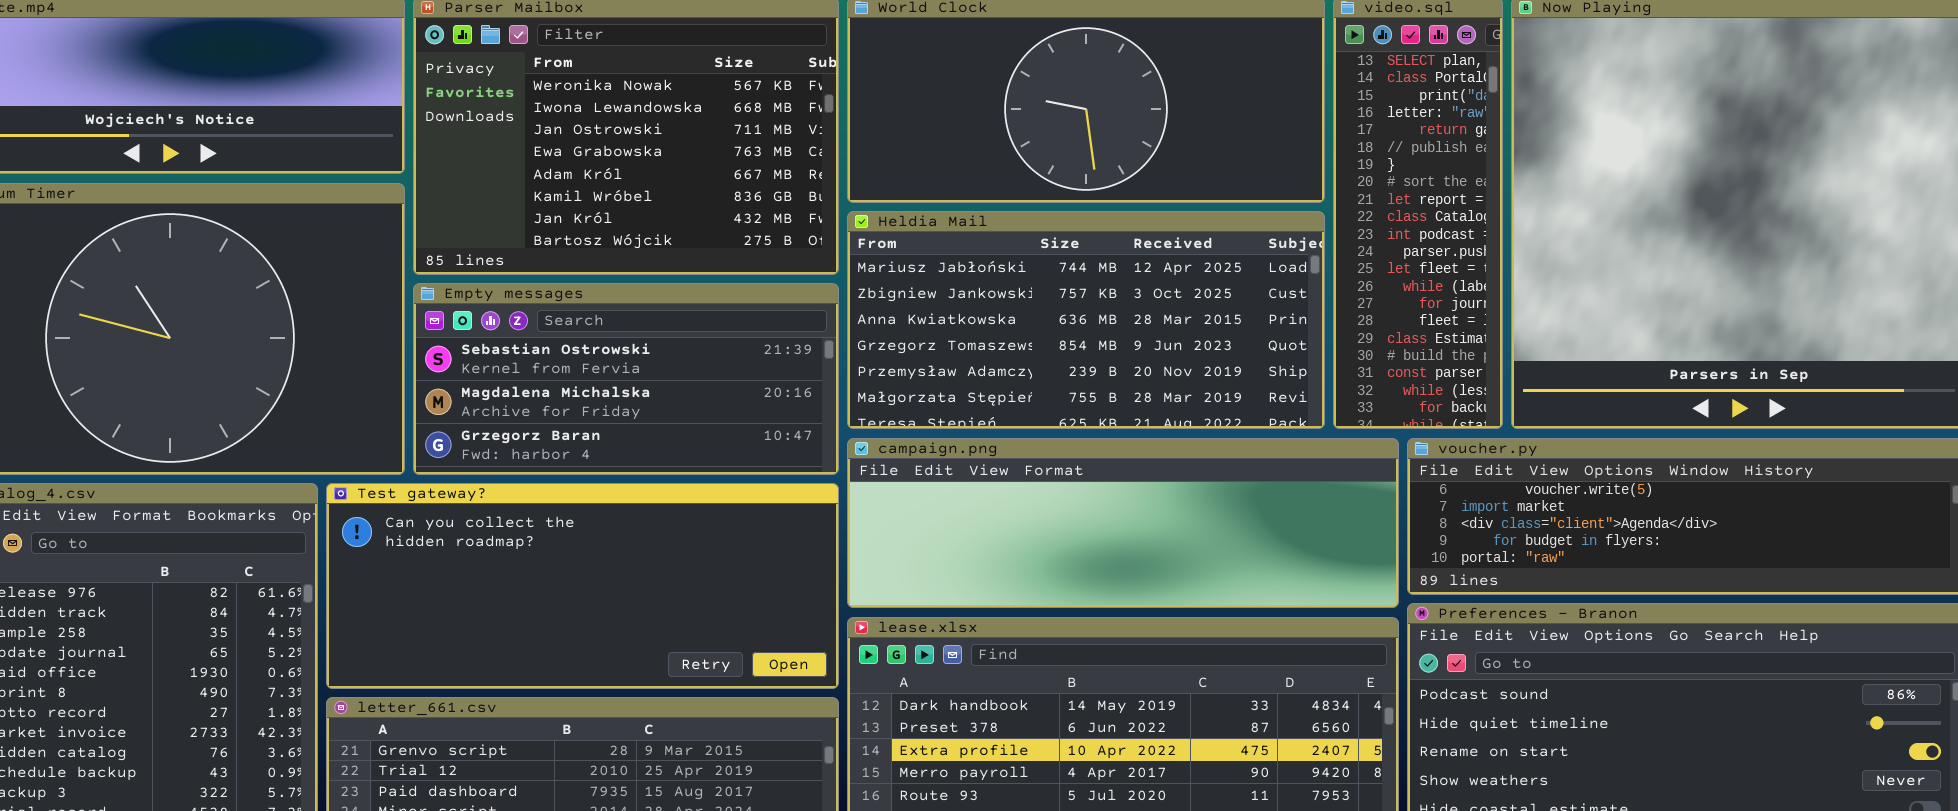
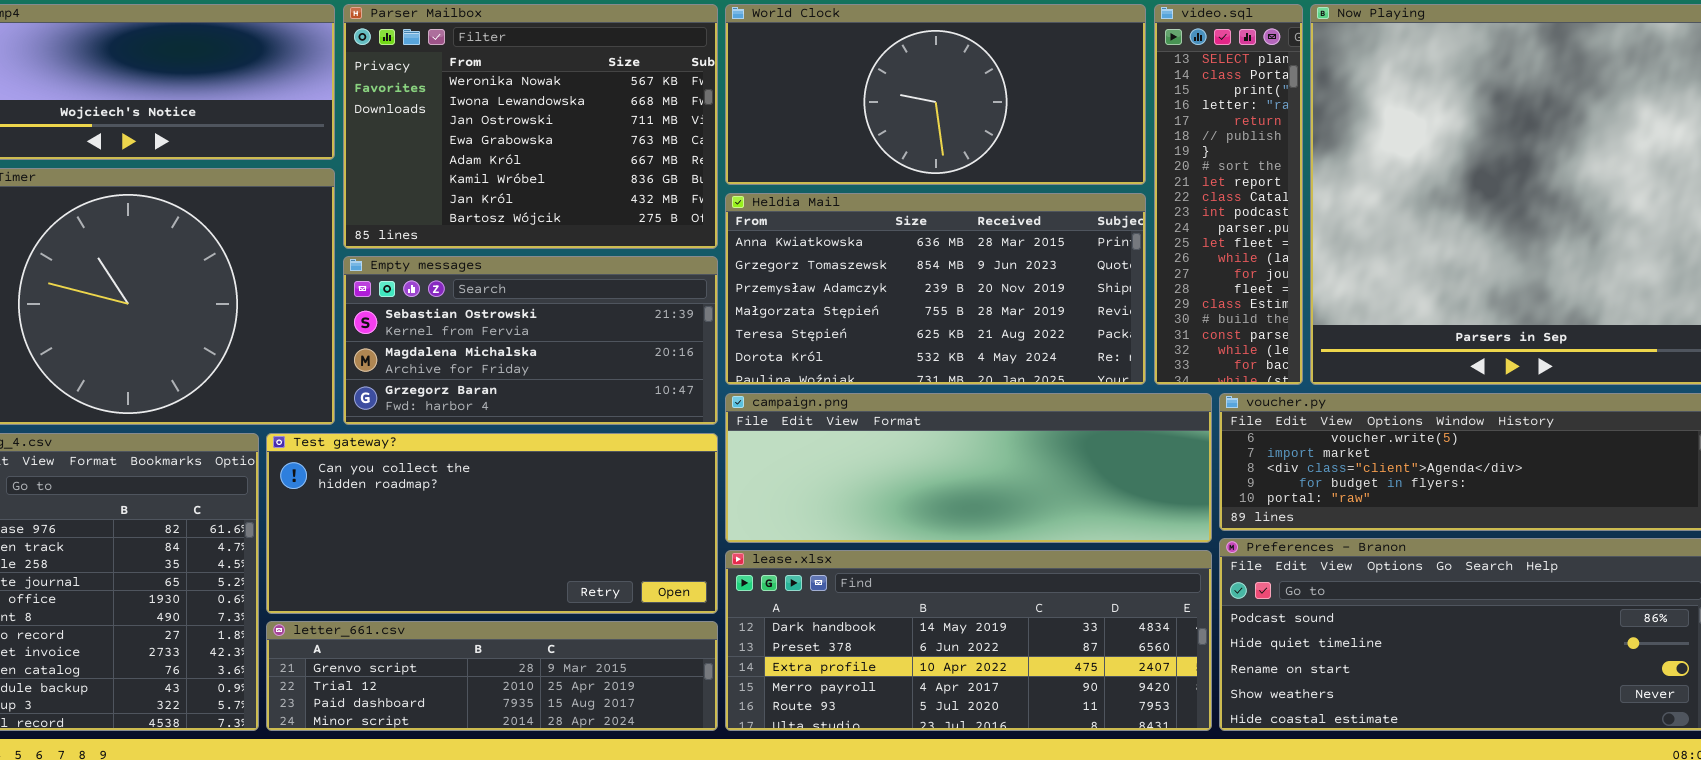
Heldia Mail: [847,211,1325,429] -> [725,193,1146,385], scrolled down 2 rows

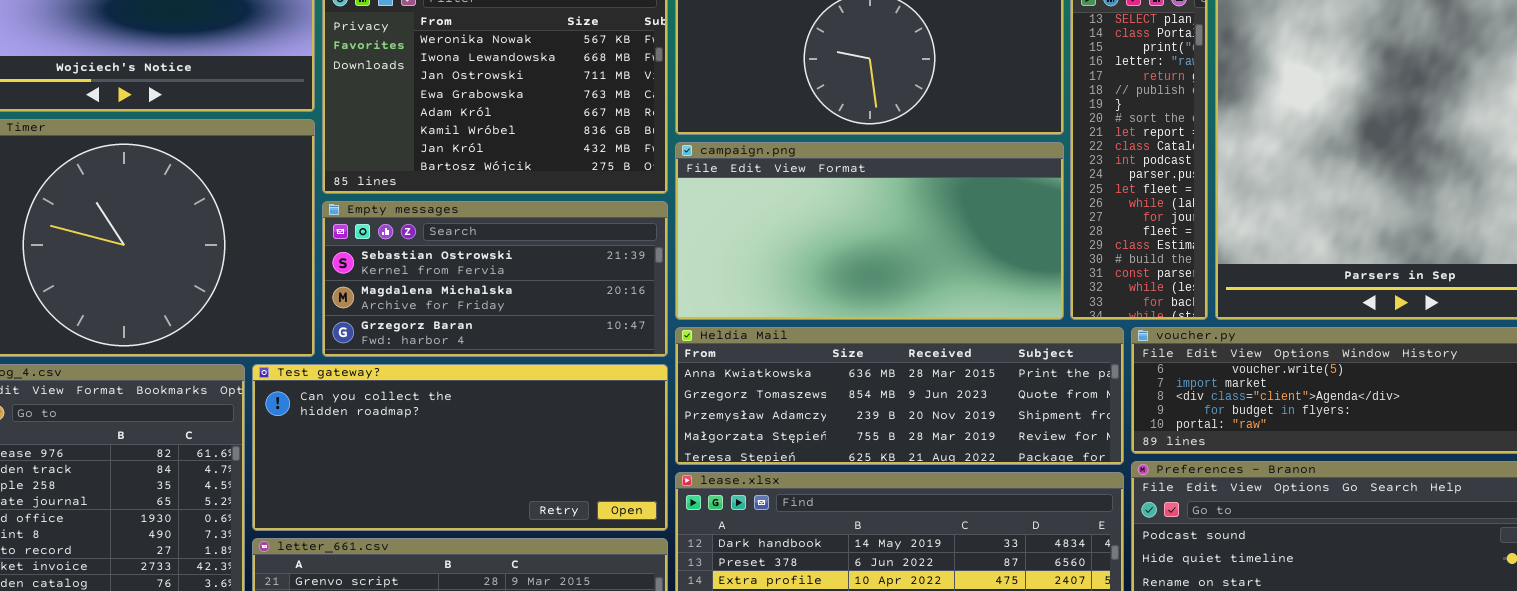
Heldia Mail: [725,193,1146,385] -> [675,327,1124,465], moved, resized
campaign.png: [725,393,1212,543] -> [675,142,1064,320], moved, resized

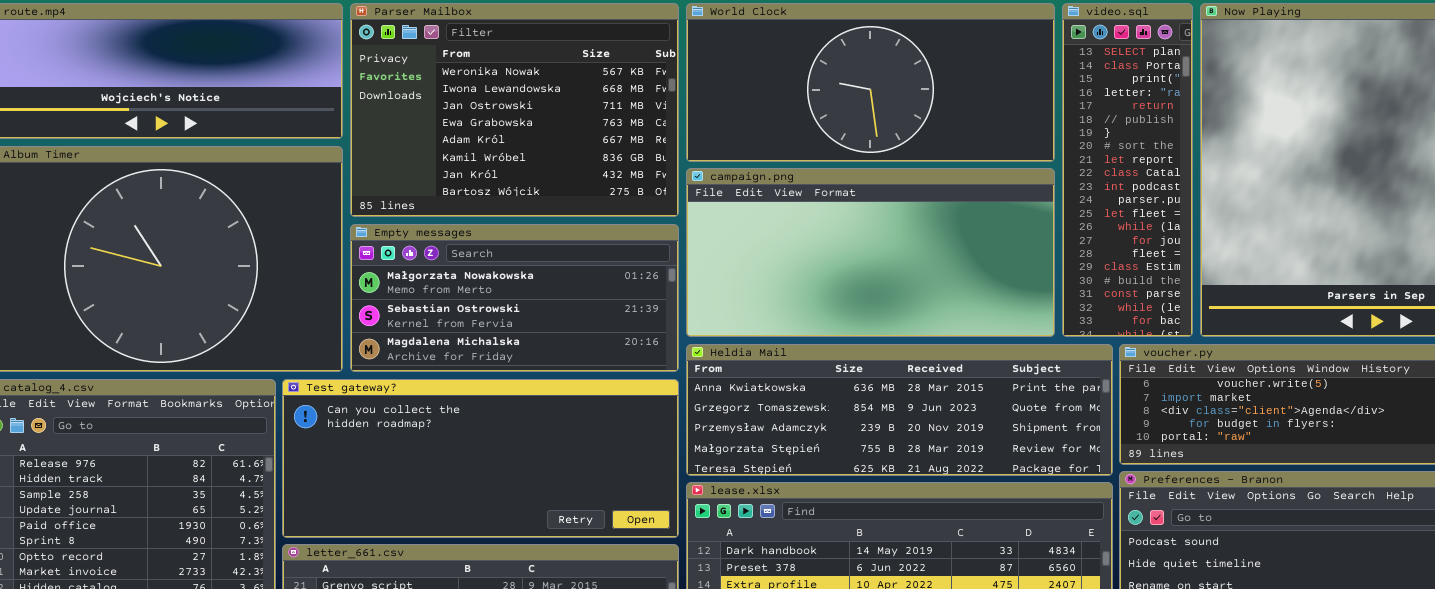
Empty messages: [322,201,668,357] -> [350,224,679,372], scrolled up 1 row

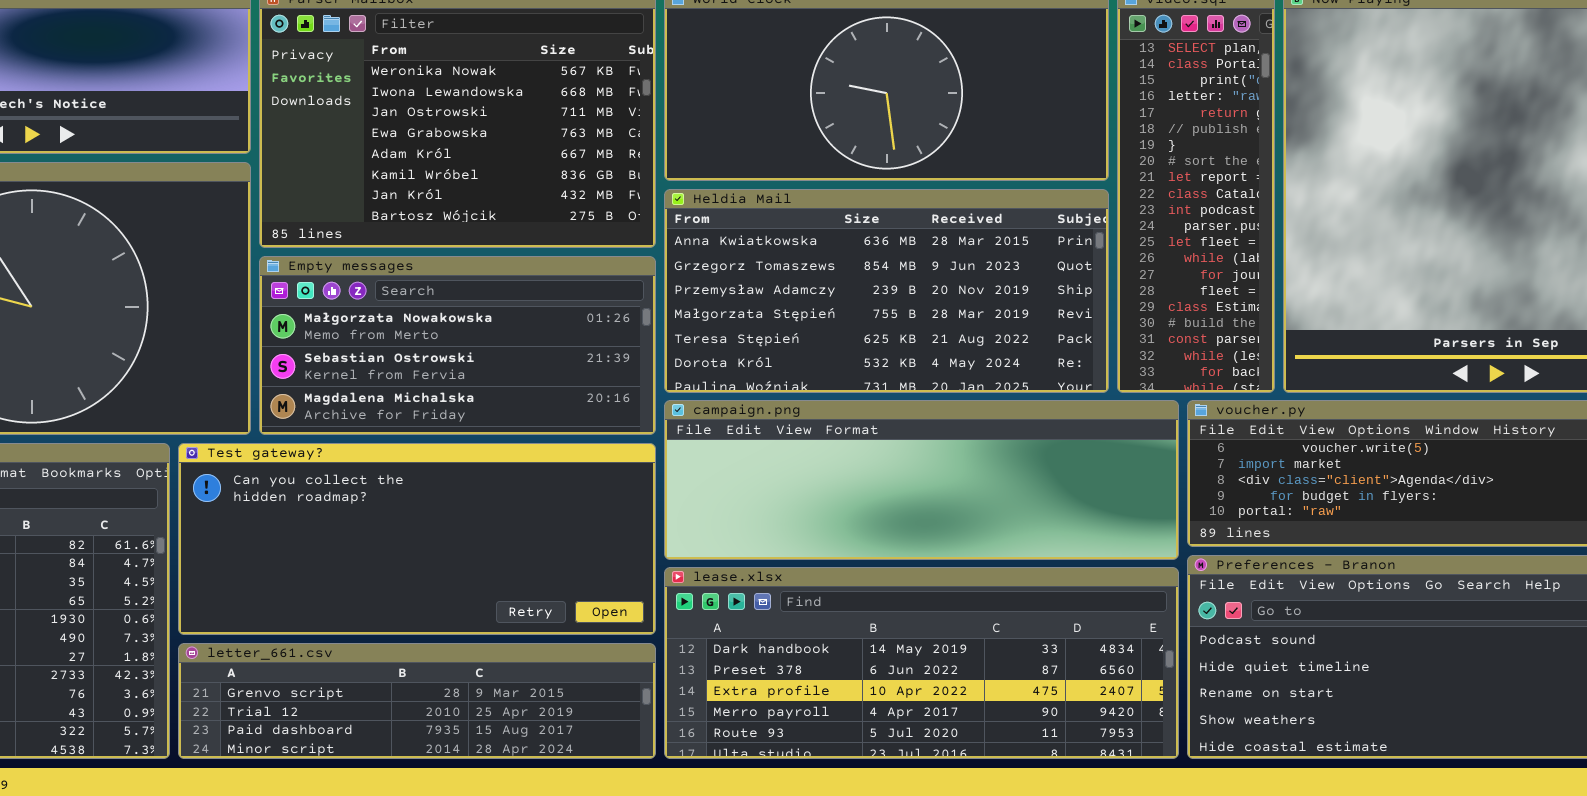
campaign.png: [686,168,1055,337] -> [664,400,1179,560], moved, resized
Heldia Mail: [686,344,1113,476] -> [664,189,1109,393], moved, resized

